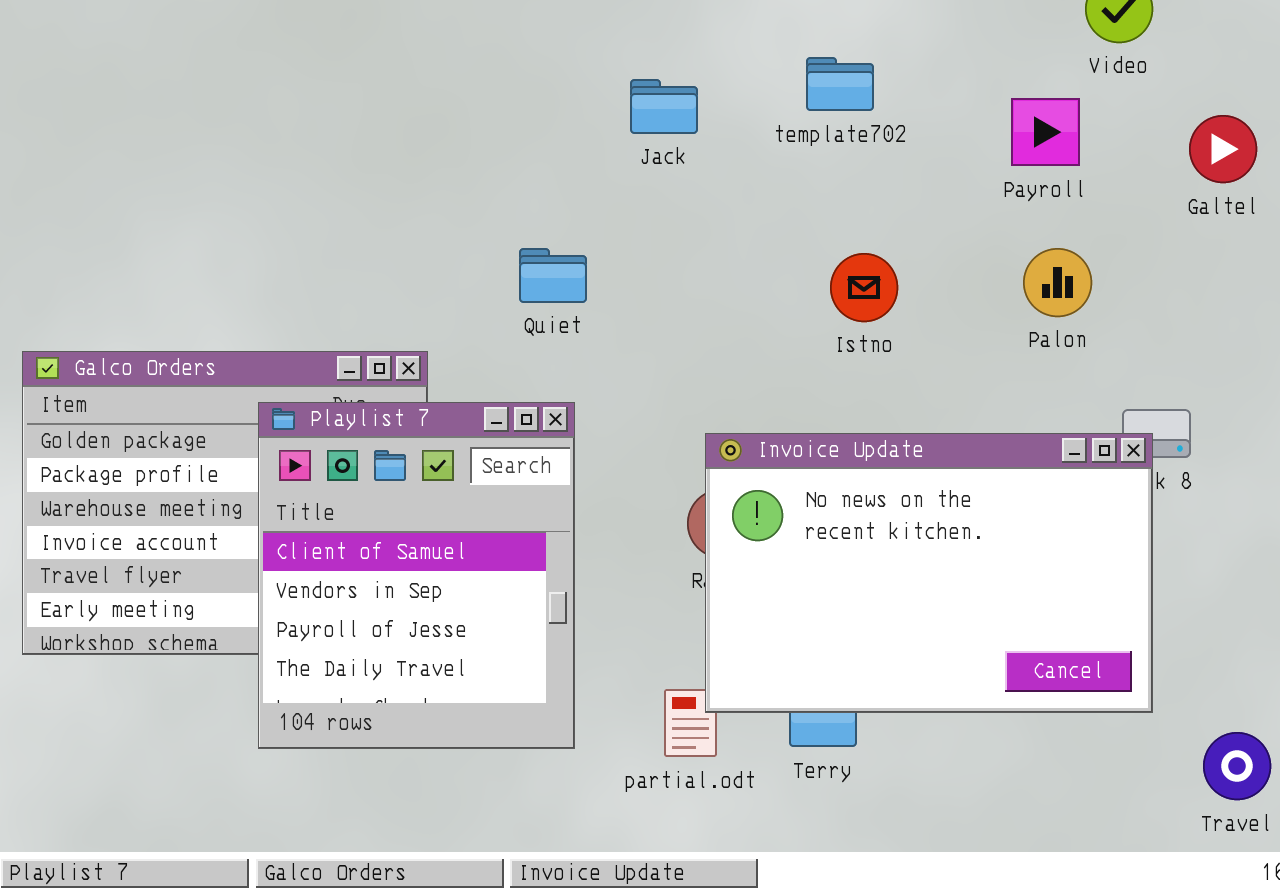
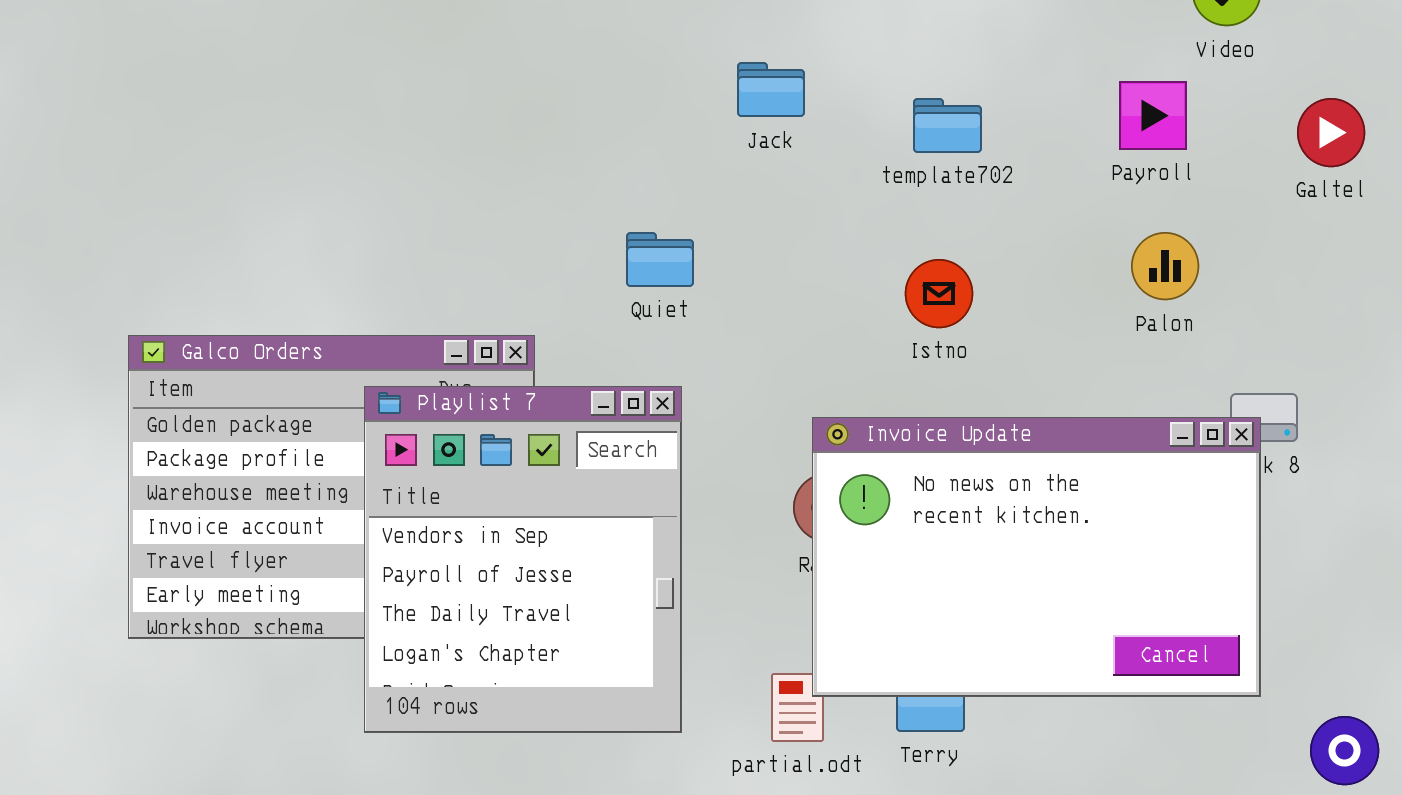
template702: [806,57,874,111] -> [913,98,982,153], moved
Istno: [830,253,898,322] -> [905,259,973,328], moved
Playlist 7: [258,402,575,749] -> [364,386,682,733], scrolled down 1 row

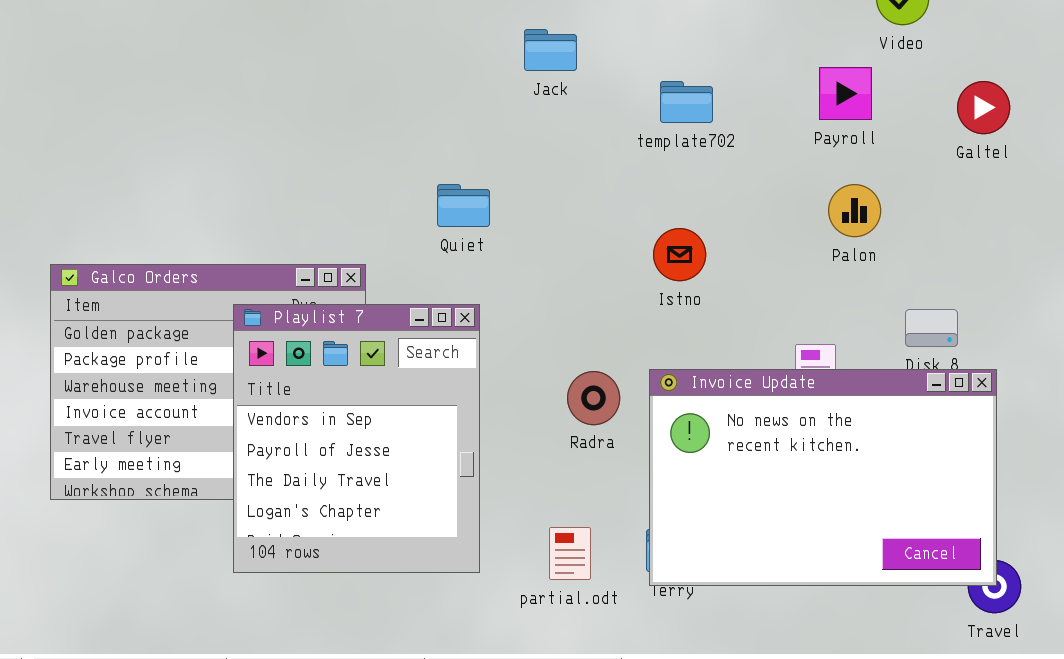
Jack: [737,62,805,117] -> [524,29,577,71], moved
Istno: [905,259,973,328] -> [653,228,706,281], moved
Invoice Update: [812,417,1261,697] -> [649,369,997,586], moved

